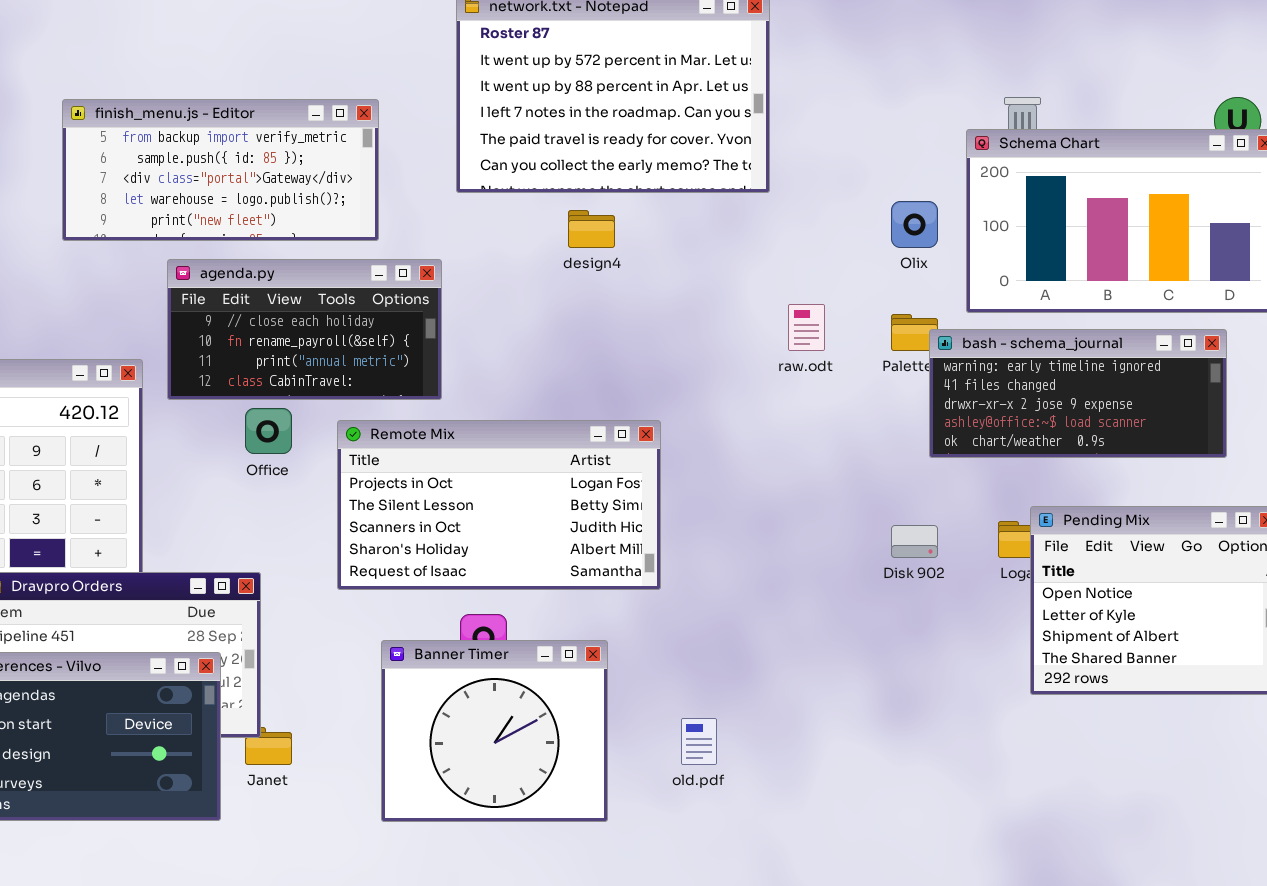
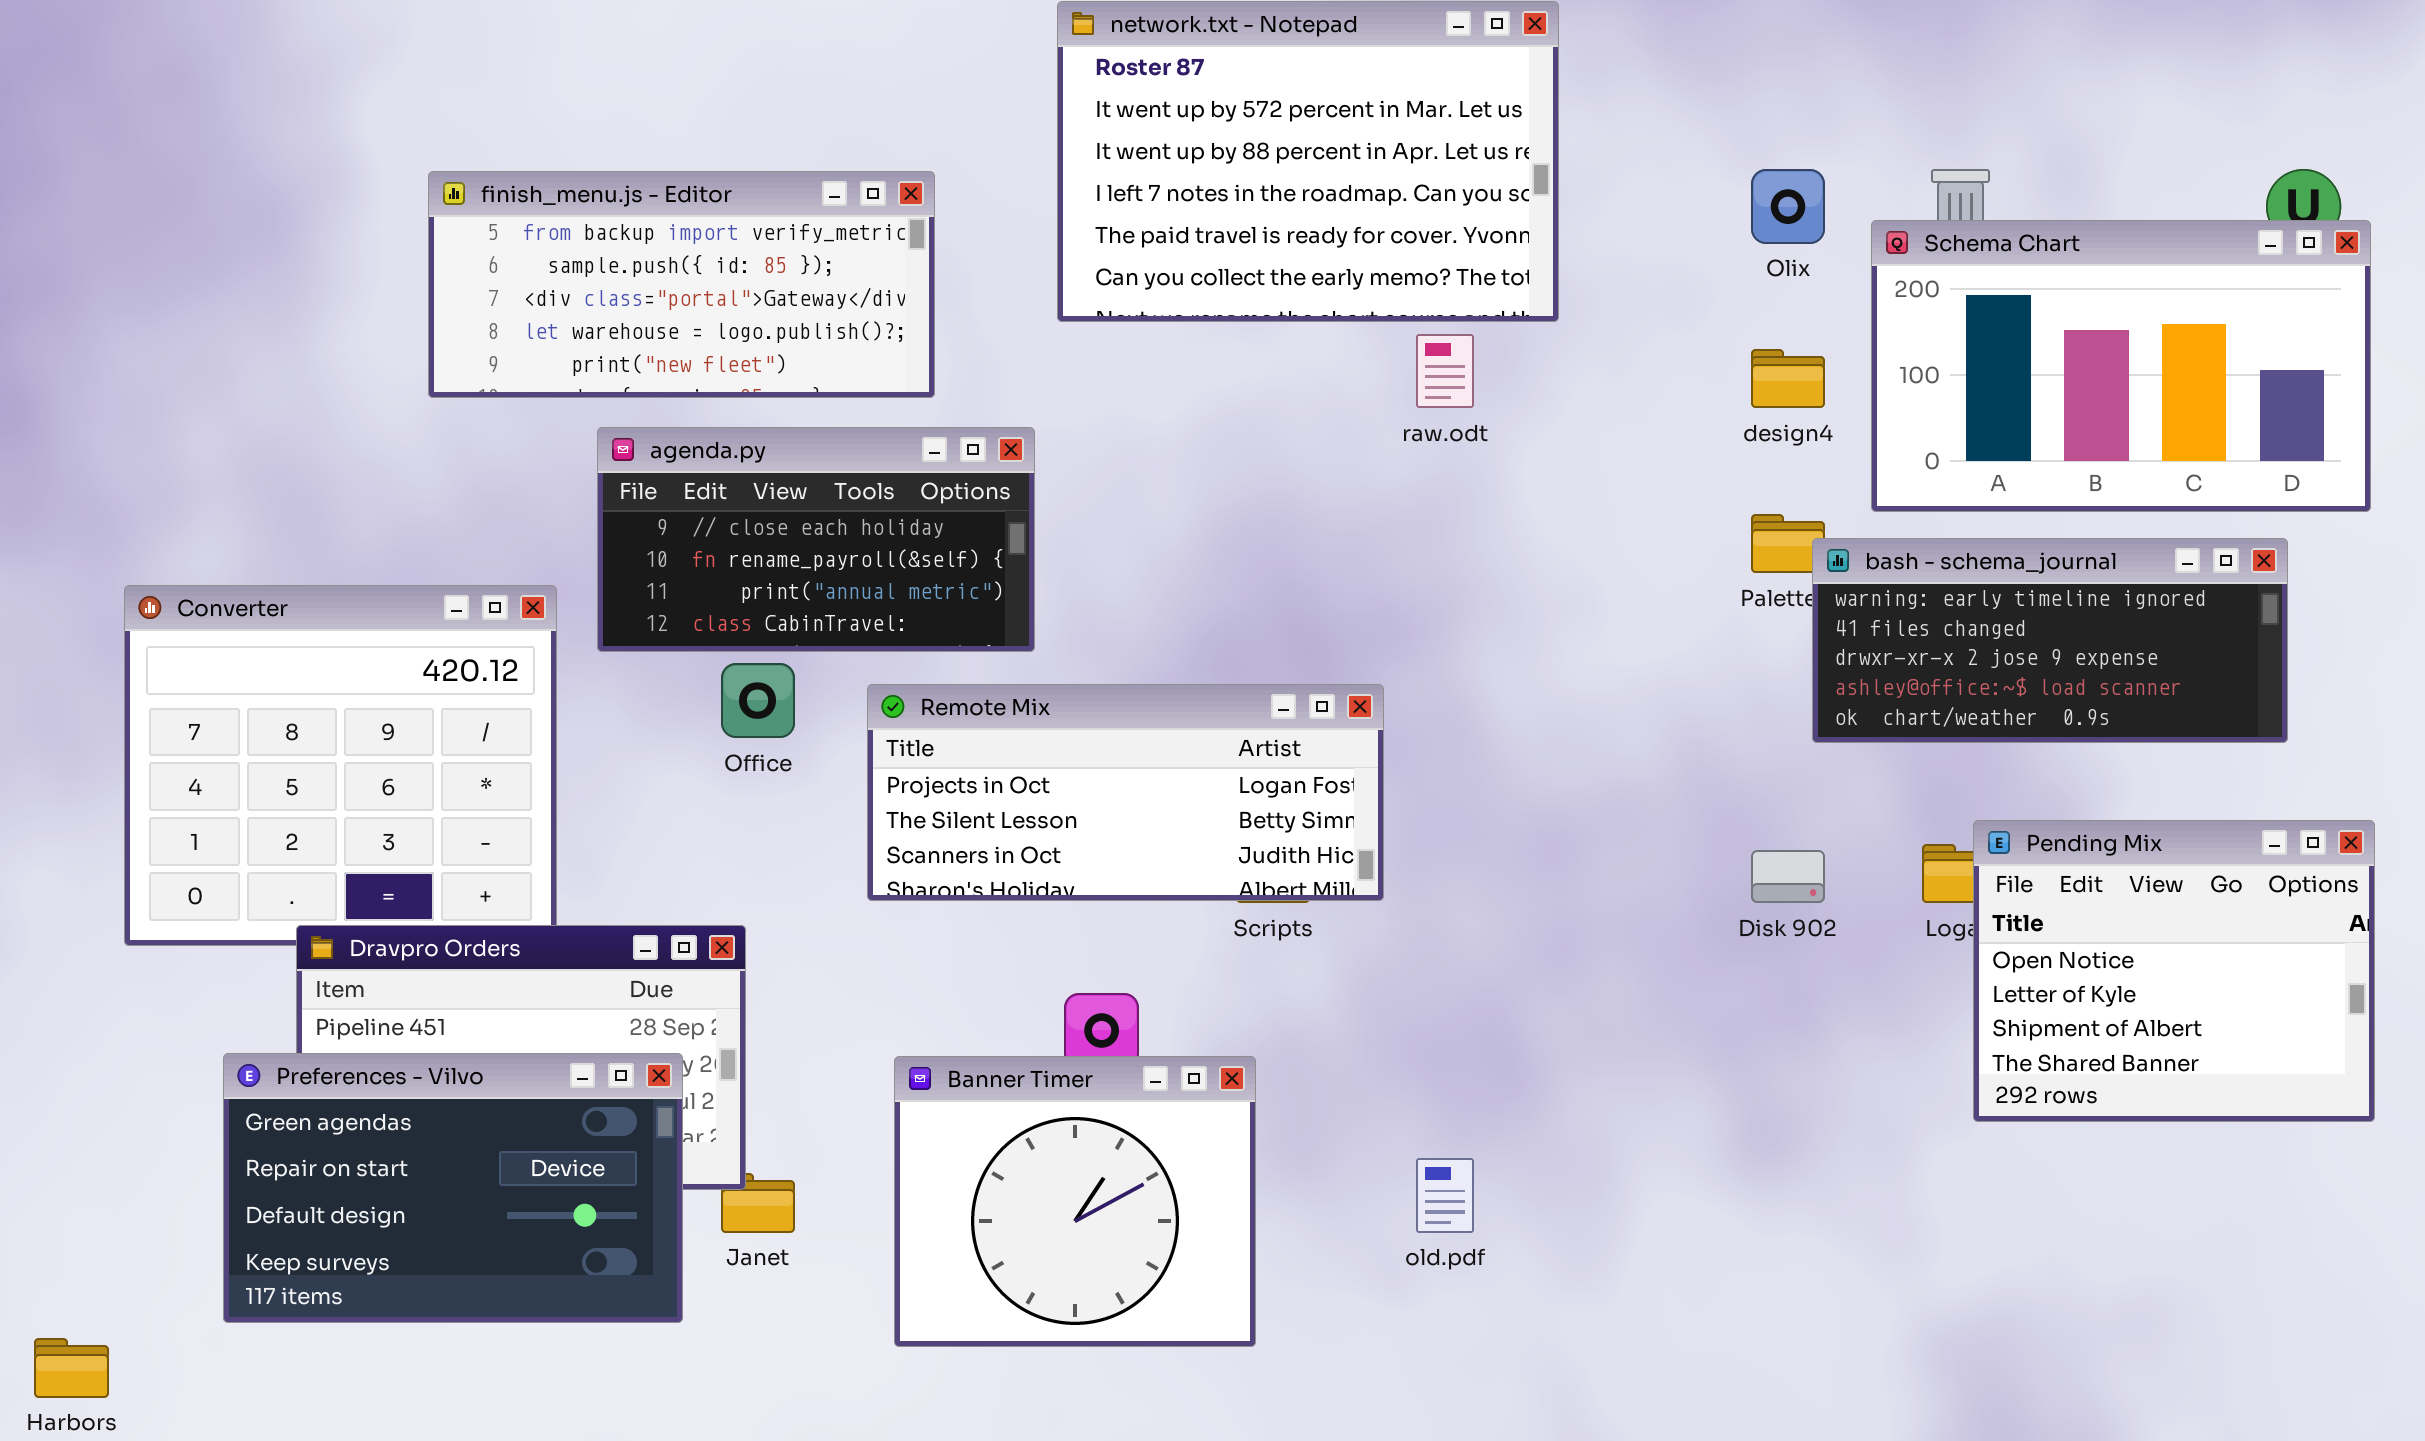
Olix: [891,201,938,248] -> [1751,169,1825,244], moved
design4: [568,210,615,248] -> [1751,349,1825,408], moved
raw.odt: [788,304,825,351] -> [1416,334,1474,408], moved
Remote Mix: [337,420,661,590] -> [867,684,1384,901], resized
Banner Timer: [381,640,608,822] -> [894,1056,1256,1347], moved

